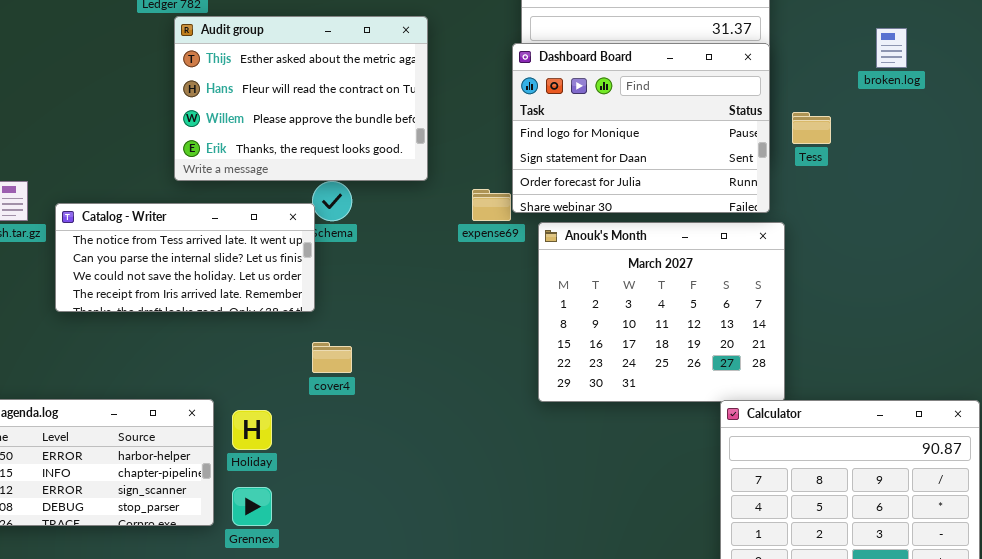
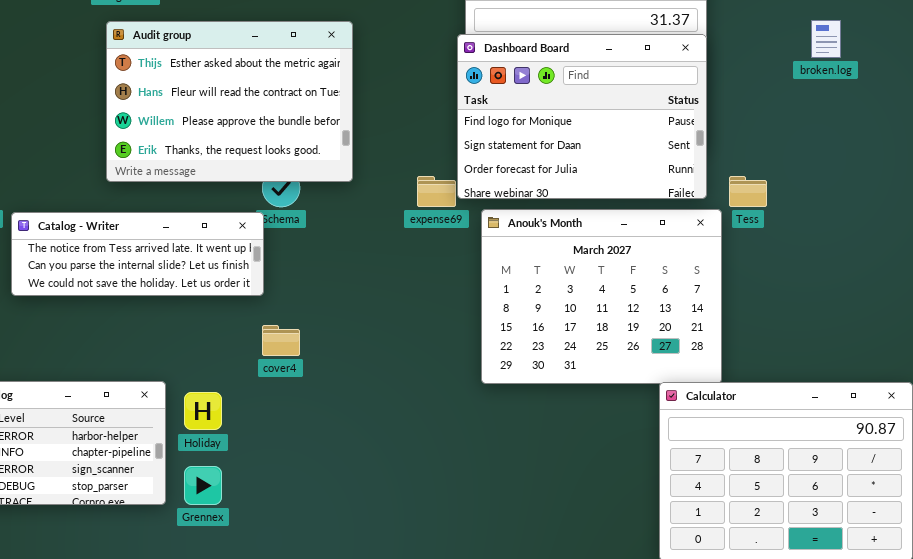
Audit group: [174,16,428,181] -> [106,21,353,182], moved
Tess: [792,112,831,144] -> [729,176,767,207], moved
Catalog - Writer: [55,203,315,312] -> [11,212,264,296], resized

